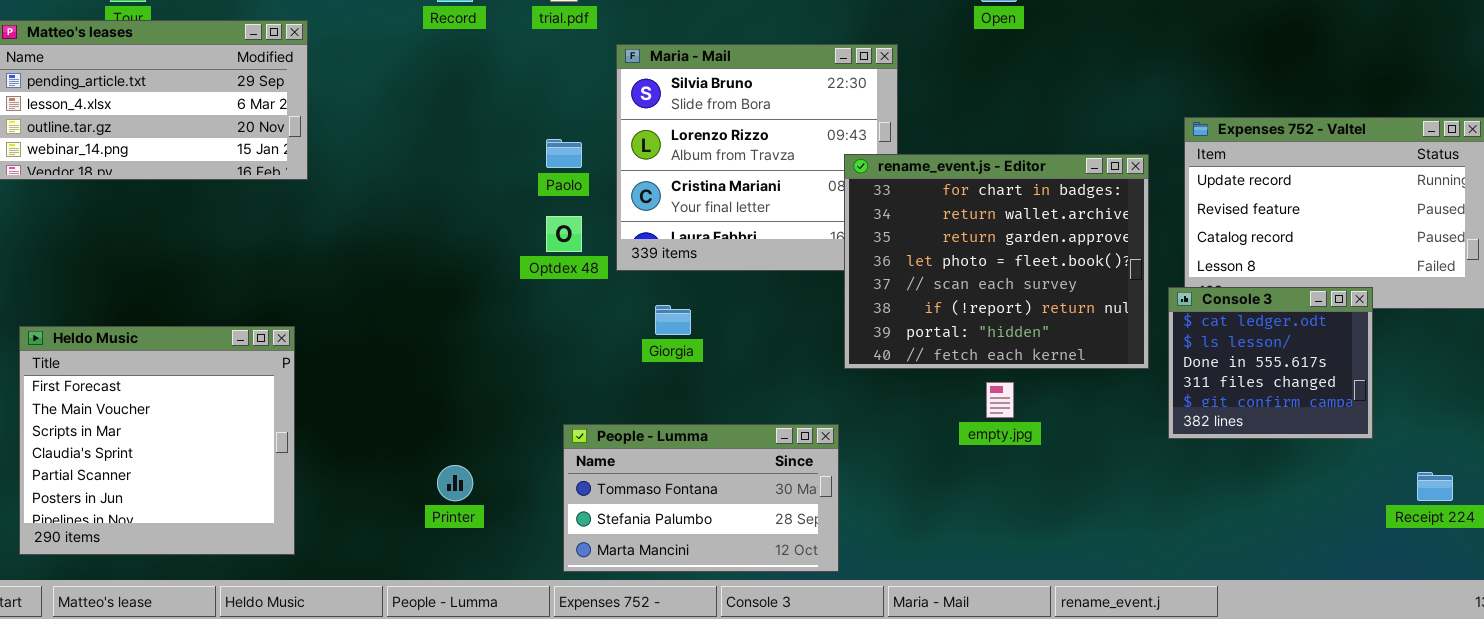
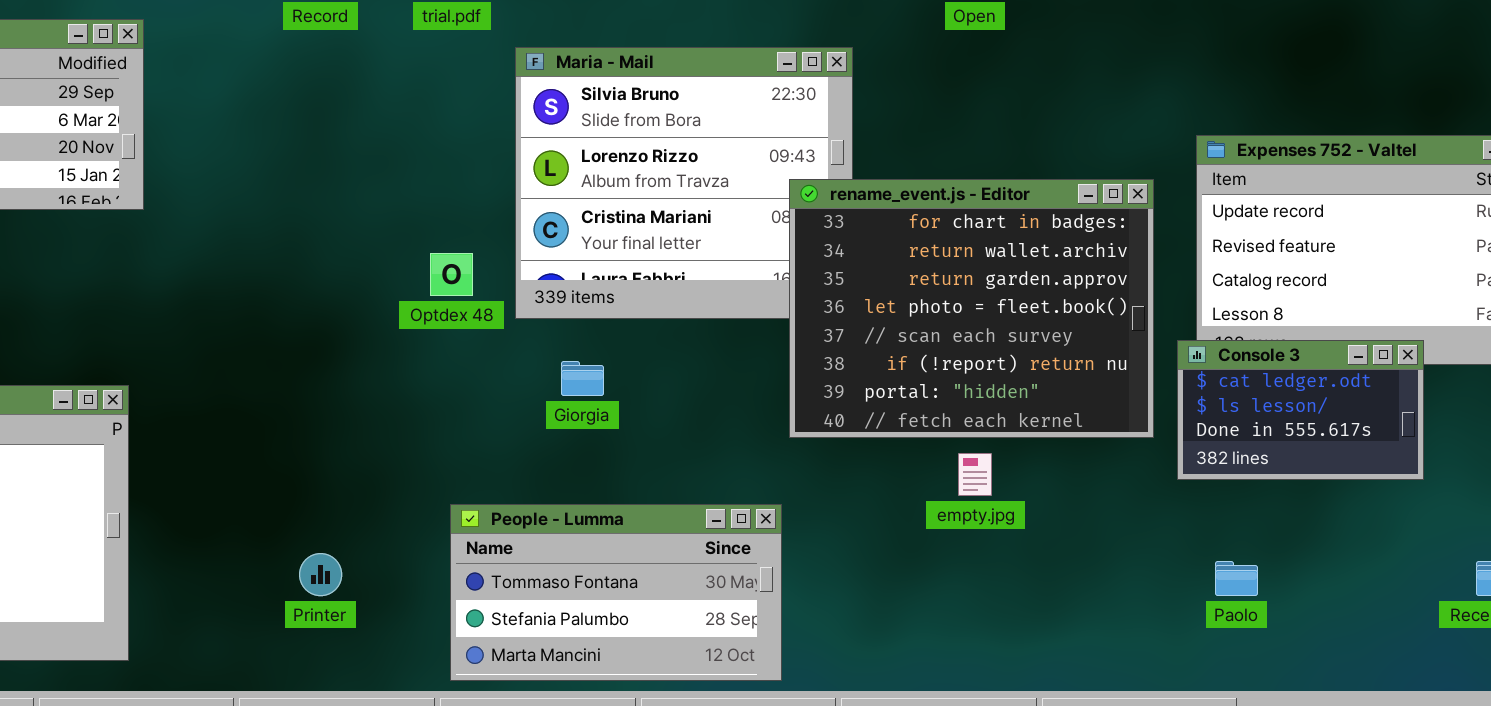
Paolo: [546,139,582,168] -> [1215,561,1258,596], moved
Console 3: [1168,287,1373,439] -> [1177,340,1424,480], resized

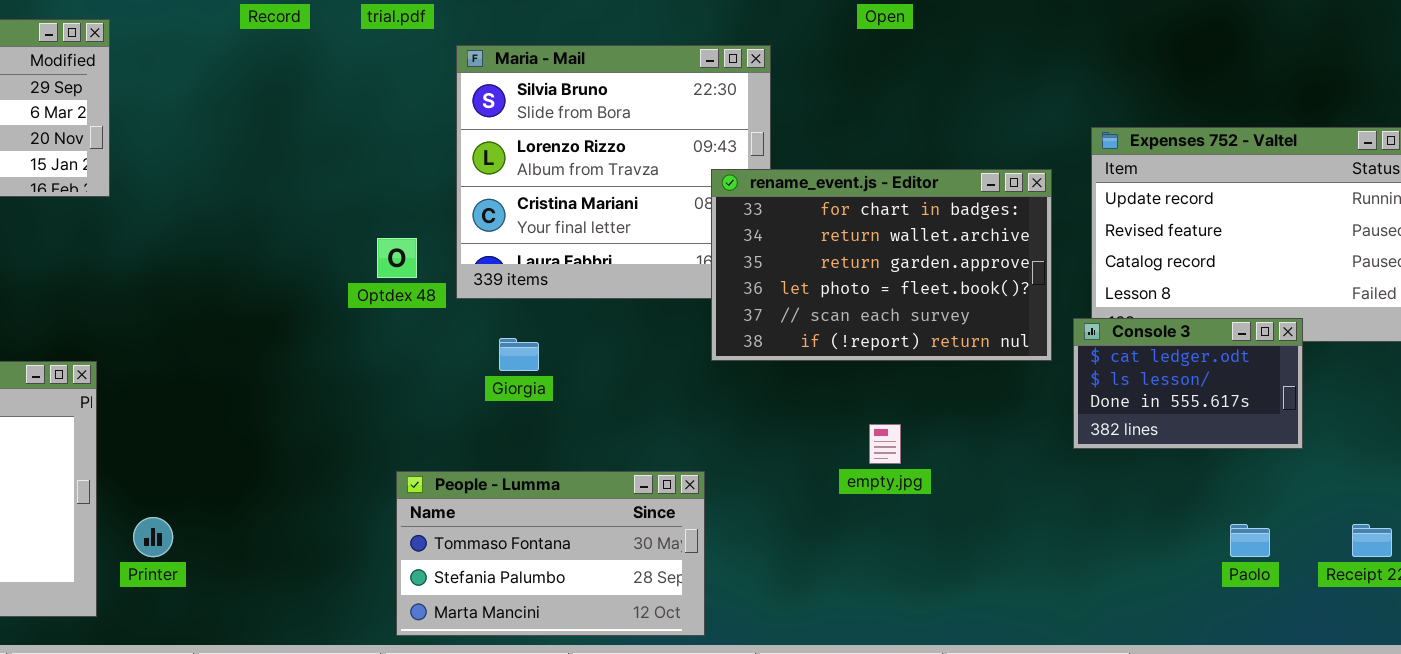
rename_event.js - Editor: [789,179,1154,438] -> [711,169,1052,361], resized
Printer: [299,553,342,596] -> [133,517,173,557], moved
Paolo: [1215,561,1258,596] -> [1230,524,1270,557], moved

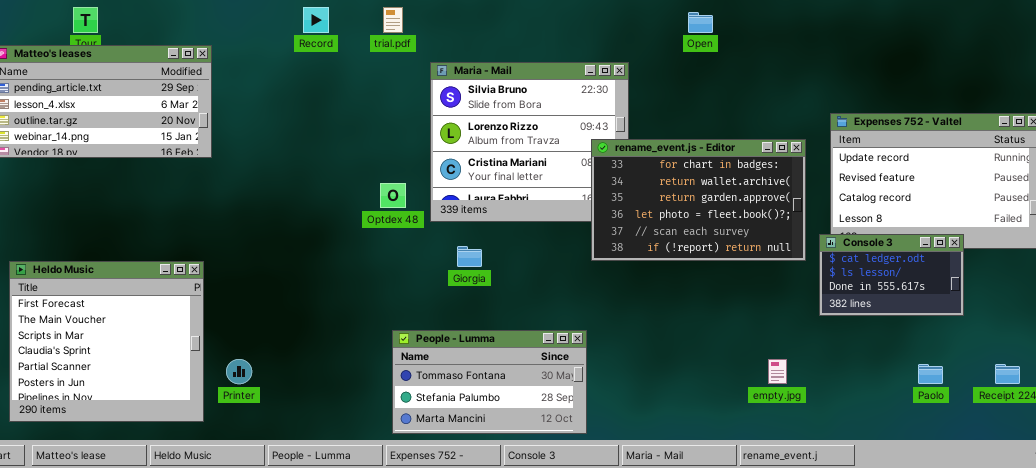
empty.jpg: [869,424,901,464] -> [768,359,787,384], moved

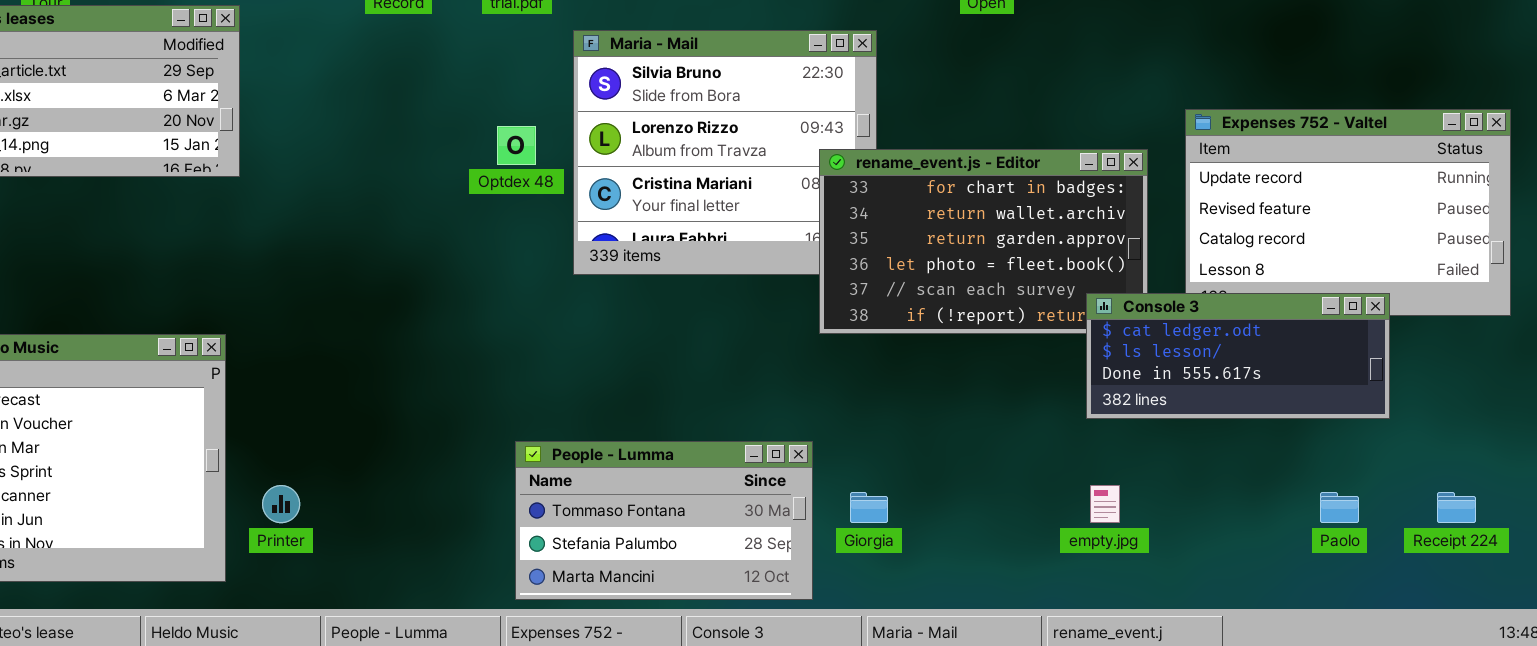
Optdex 48: [380,183,406,208] -> [497,126,536,165], moved
Console 3: [819,234,964,316] -> [1086,293,1390,419], resized
Giorgia: [457,246,482,267] -> [850,492,888,523], moved

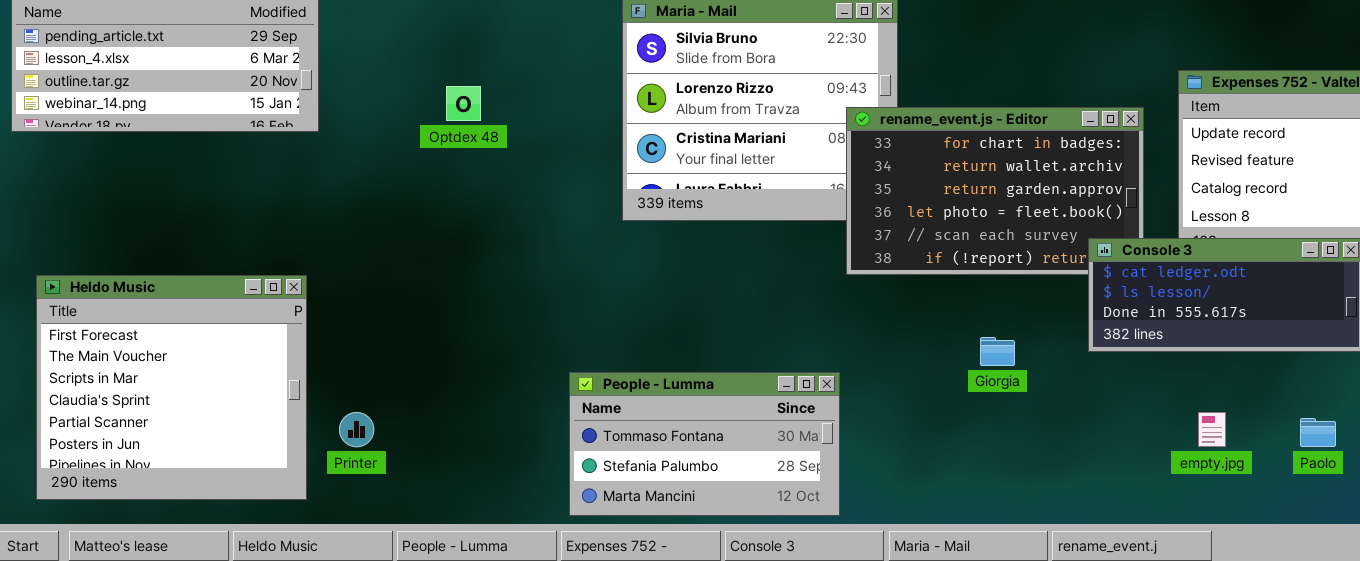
Optdex 48: [497,126,536,165] -> [446,86,481,121], moved
empty.jpg: [1090,485,1120,523] -> [1198,412,1226,447], moved
Giorgia: [850,492,888,523] -> [980,337,1015,366], moved

